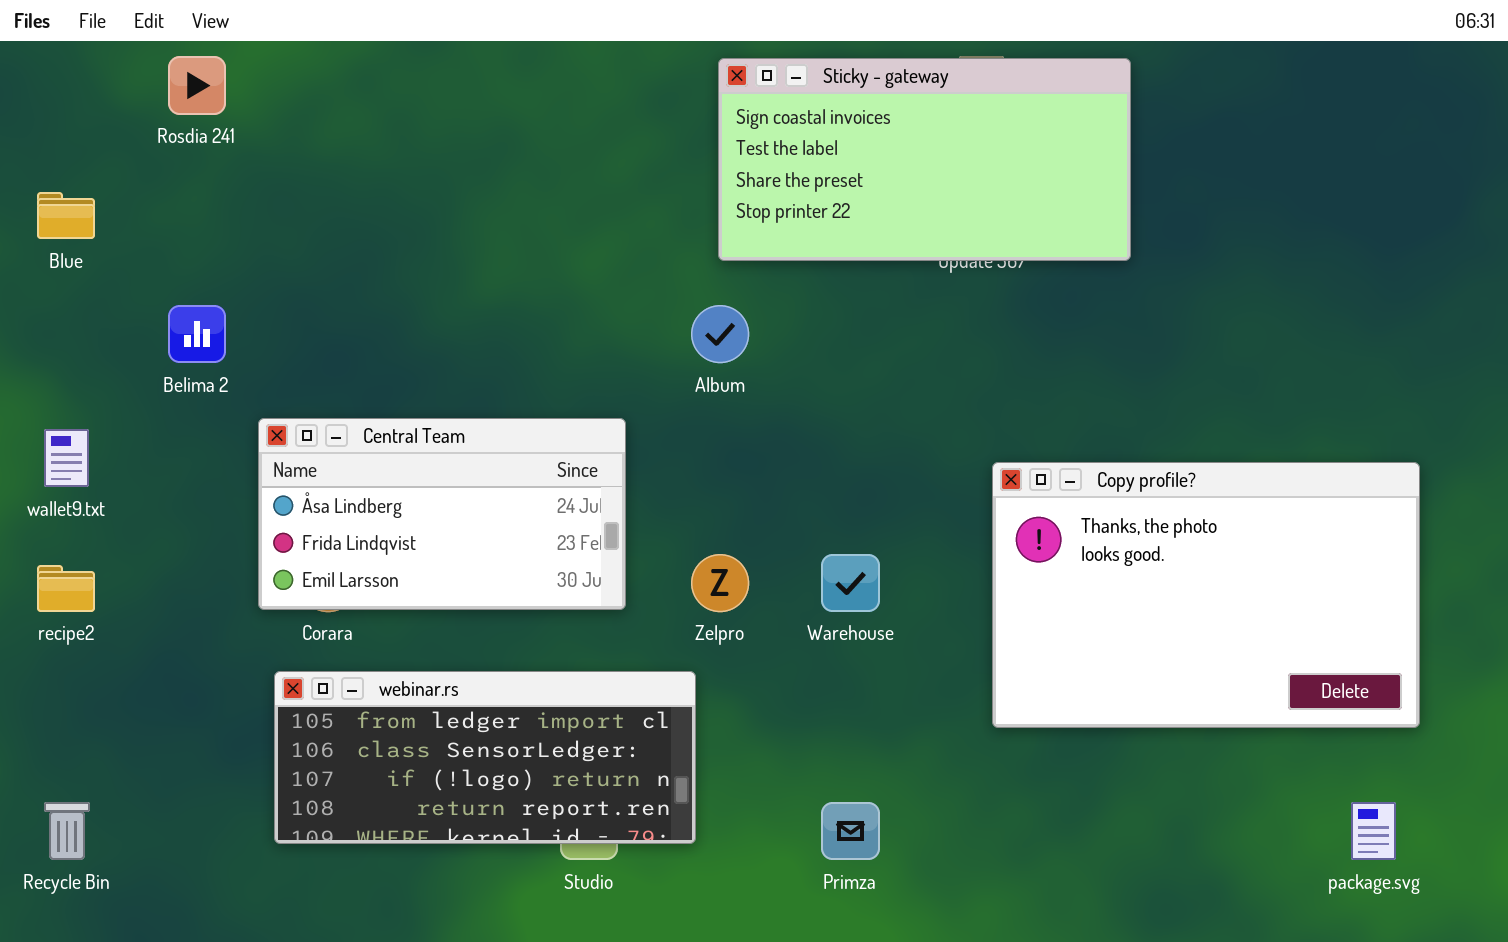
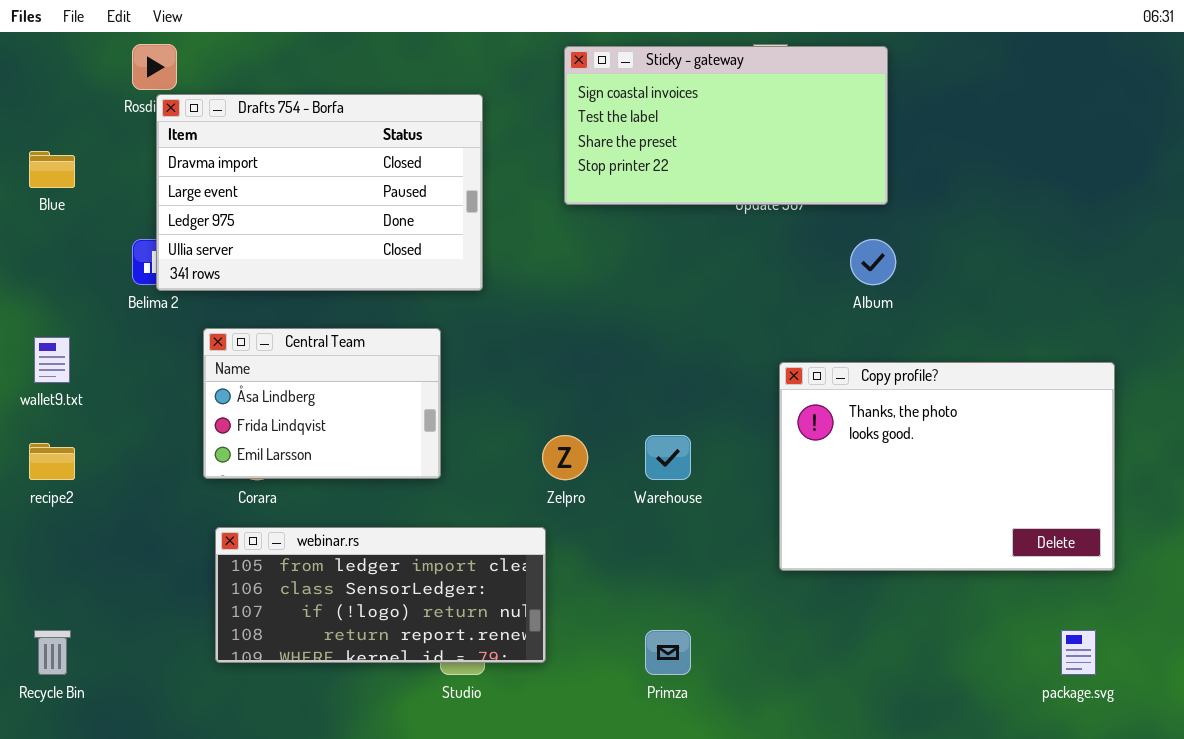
Drafts 754 - Borfa: none -> [156,94,483,291], opened
Album: [691,305,749,363] -> [850,239,896,285], moved
Central Team: [258,418,626,610] -> [203,328,441,479], resized

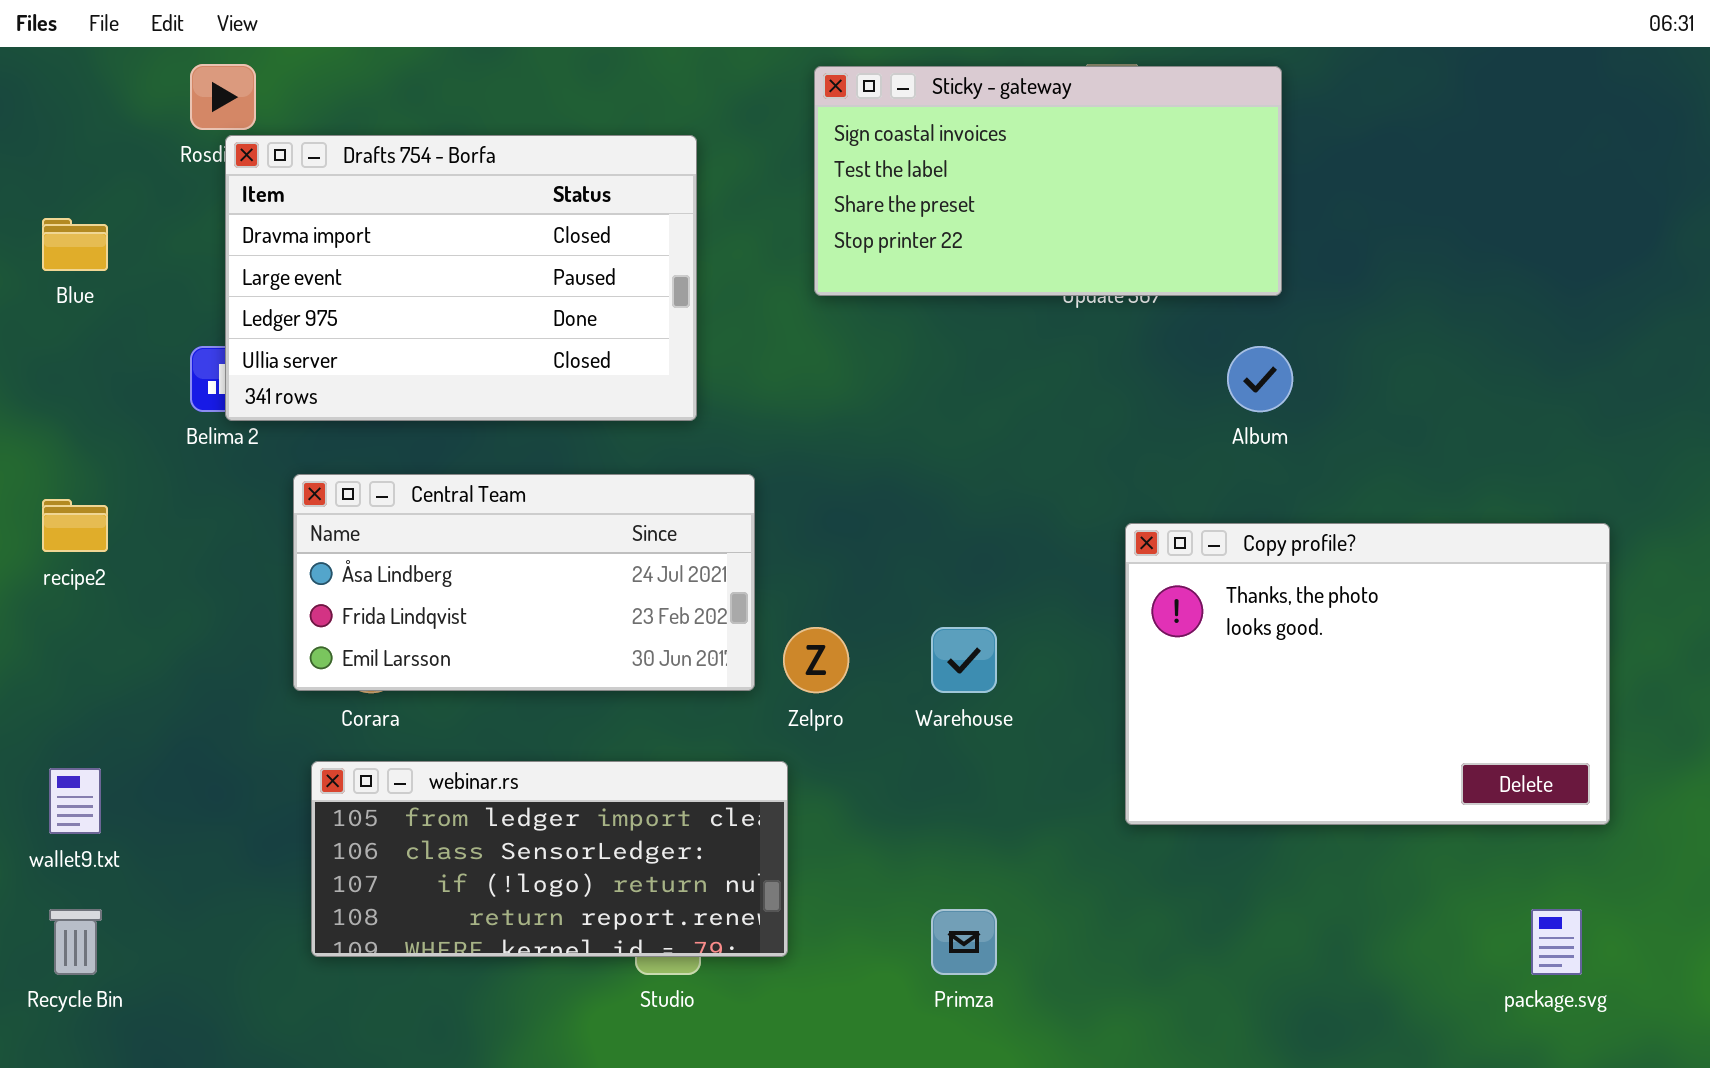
Central Team: [203,328,441,479] -> [293,474,755,691], resized
wallet9.txt: [34,337,70,383] -> [49,768,101,834], moved
recipe2: [29,443,75,480] -> [42,499,108,552], moved

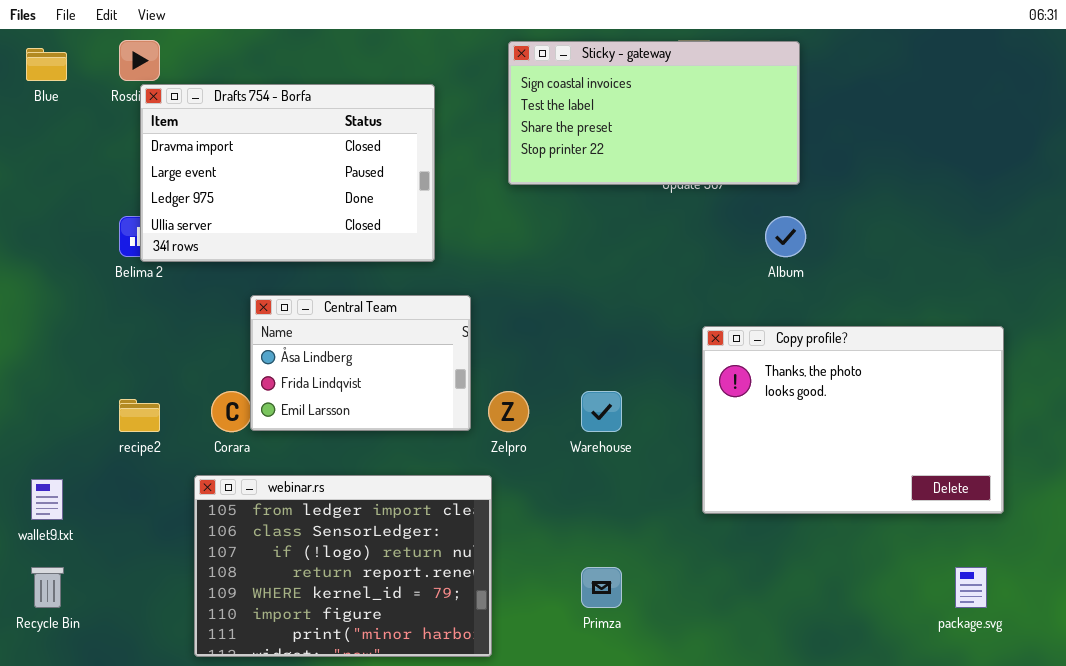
Blue: [42,218,108,271] -> [26,48,67,81], moved
Central Team: [293,474,755,691] -> [250,295,471,431], resized
recipe2: [42,499,108,552] -> [119,399,160,432], moved
webinar.rs: [311,761,788,957] -> [194,475,492,657], resized

